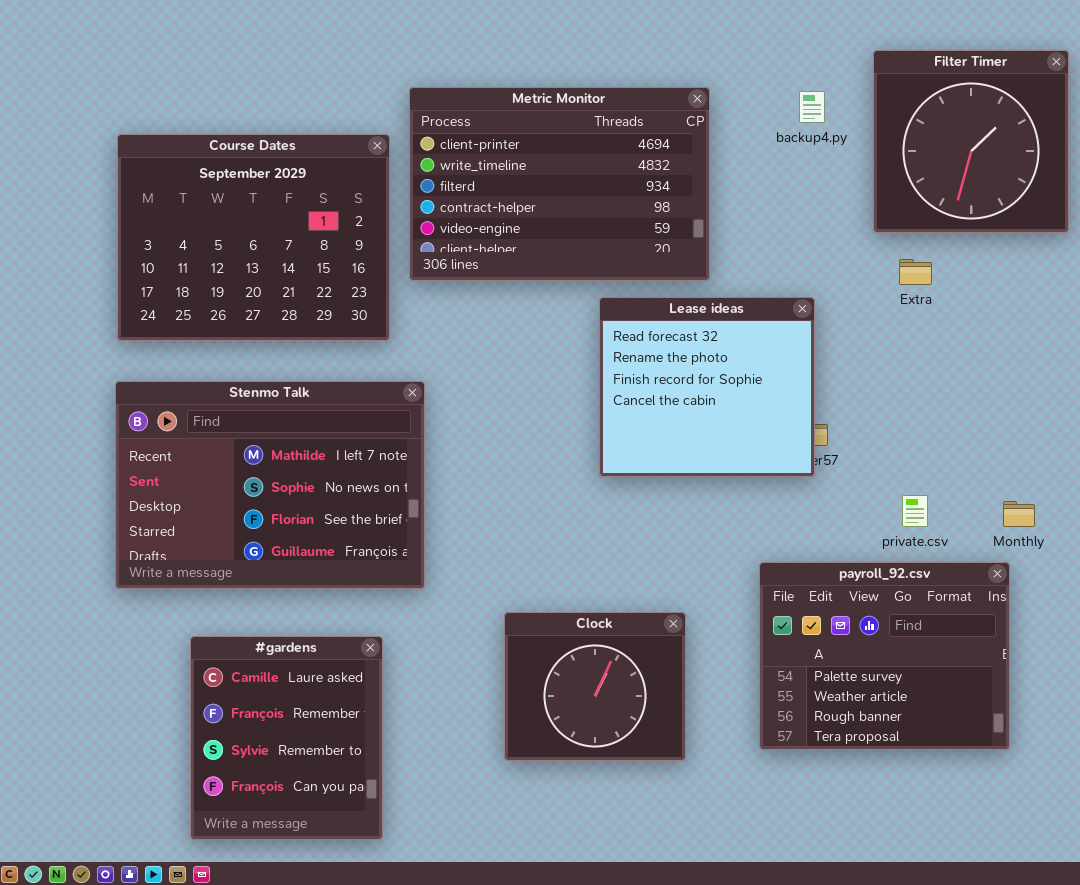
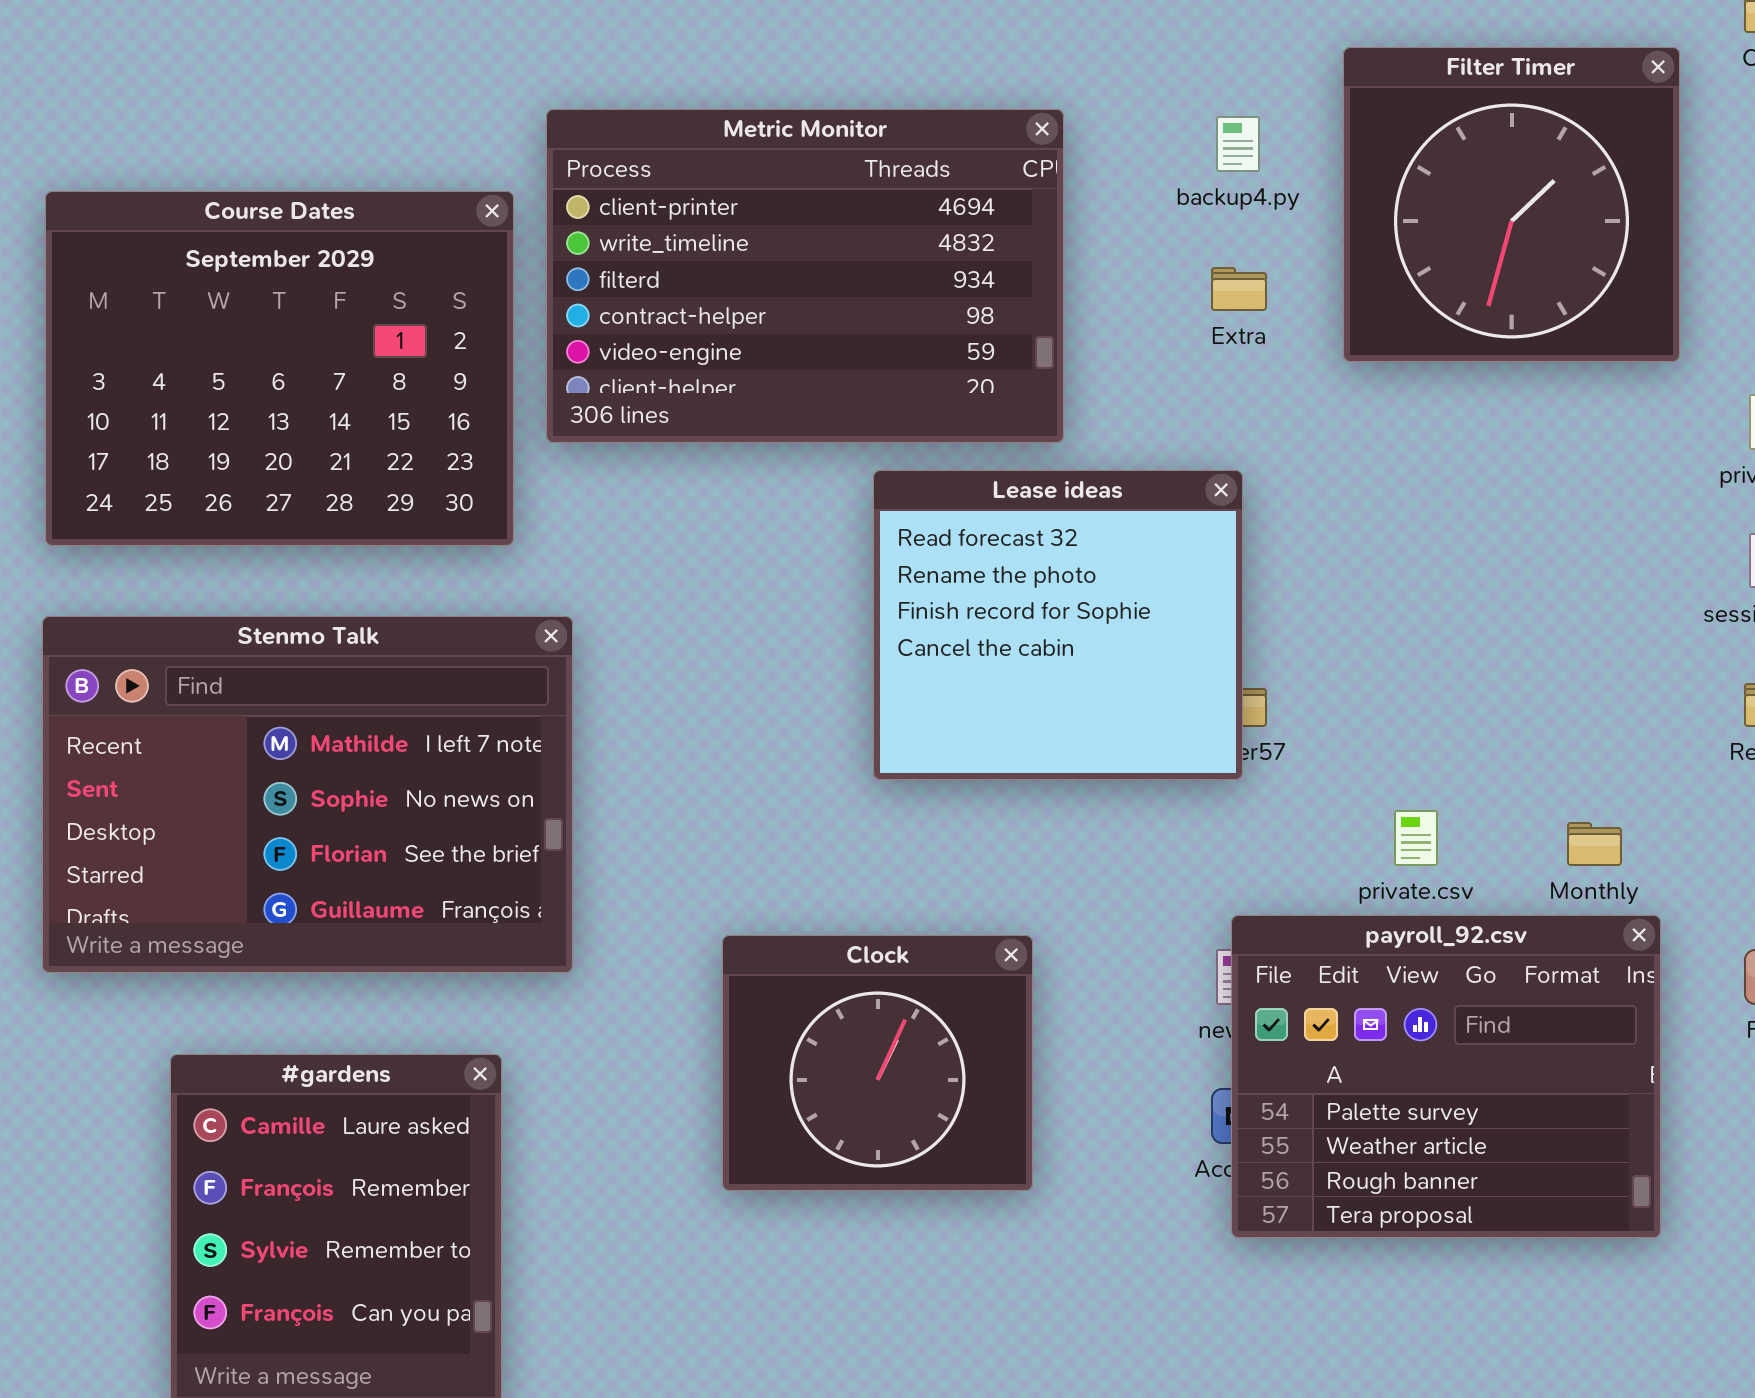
Extra: [899,259,932,285] -> [1211,267,1267,311], moved
payroll_92.csv: [759,562,1010,750] -> [1231,915,1661,1238], moved
Clock: [504,612,686,761] -> [722,935,1033,1191], moved

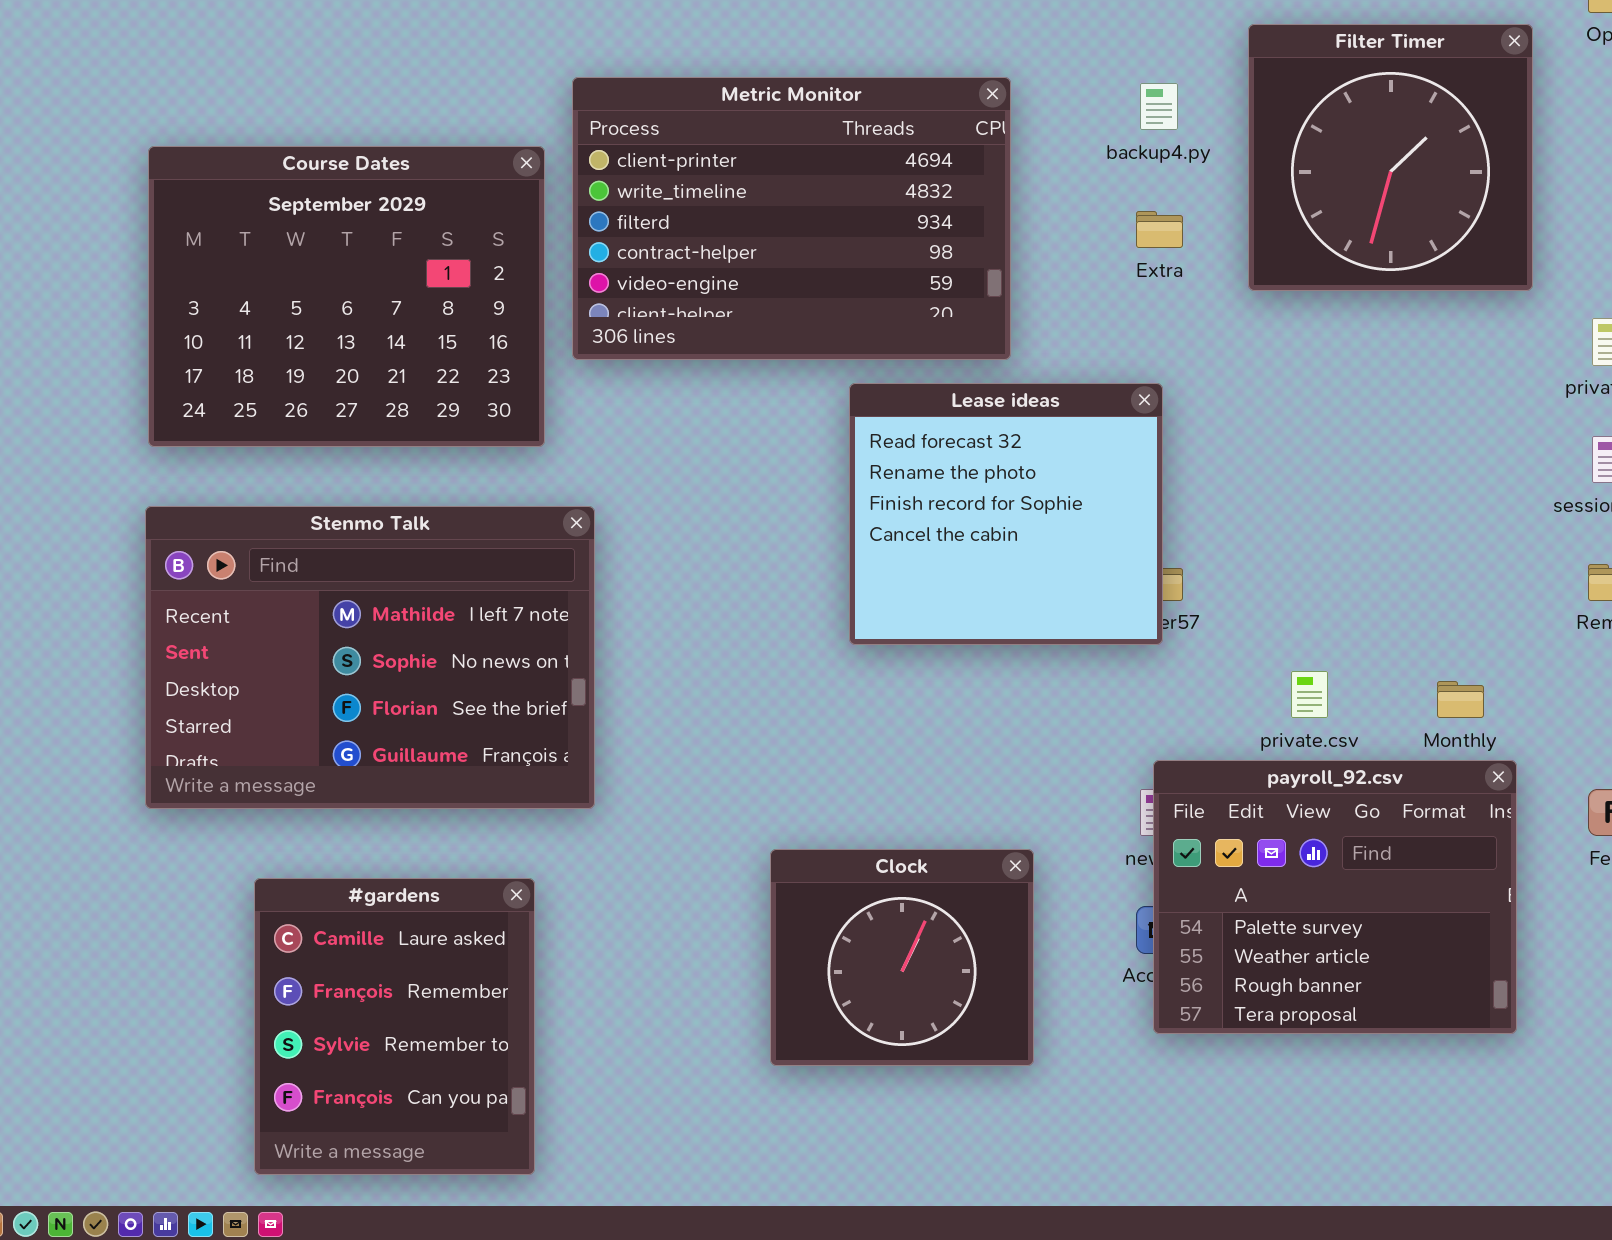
Clock: [722,935,1033,1191] -> [770,849,1034,1066], moved

